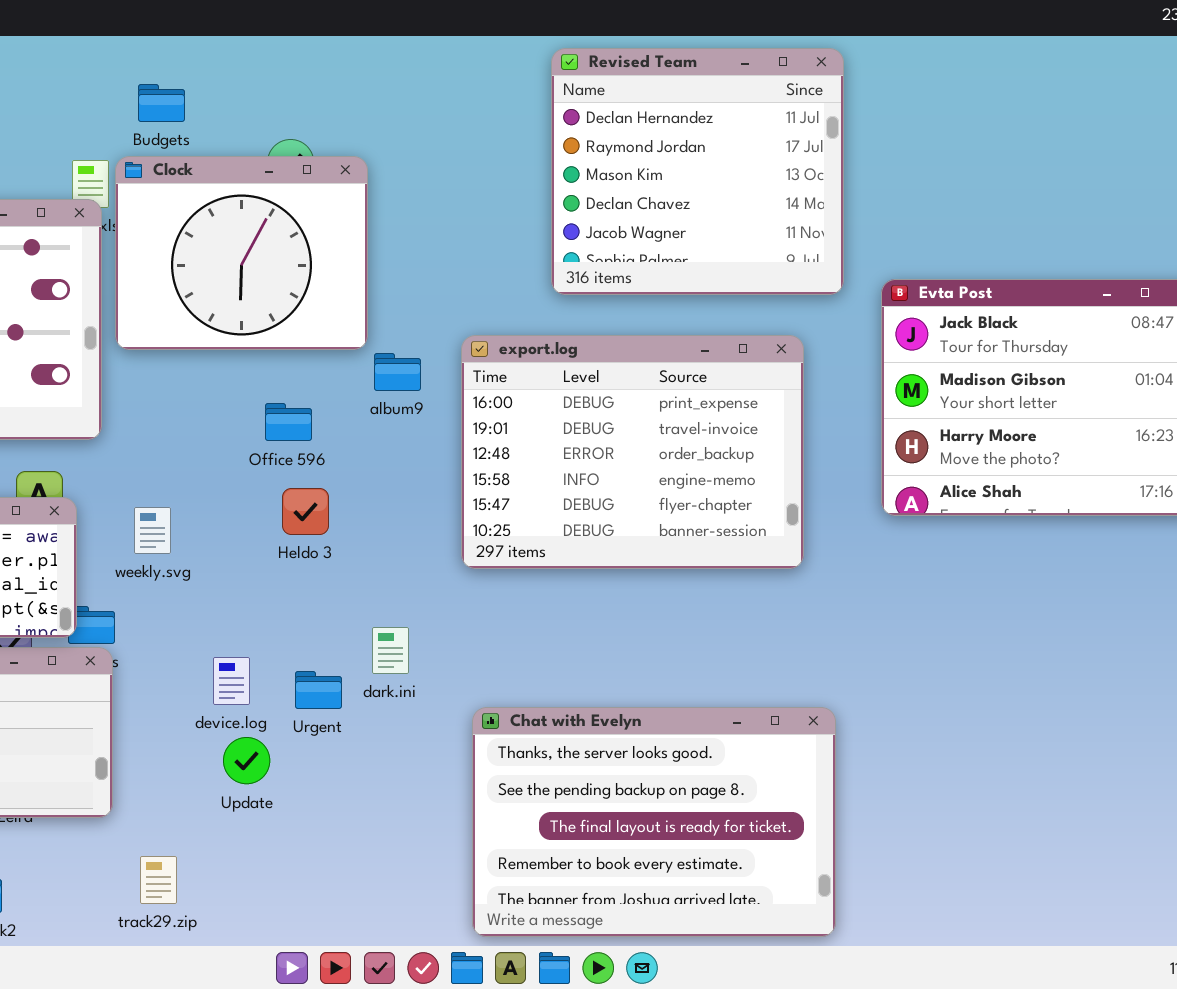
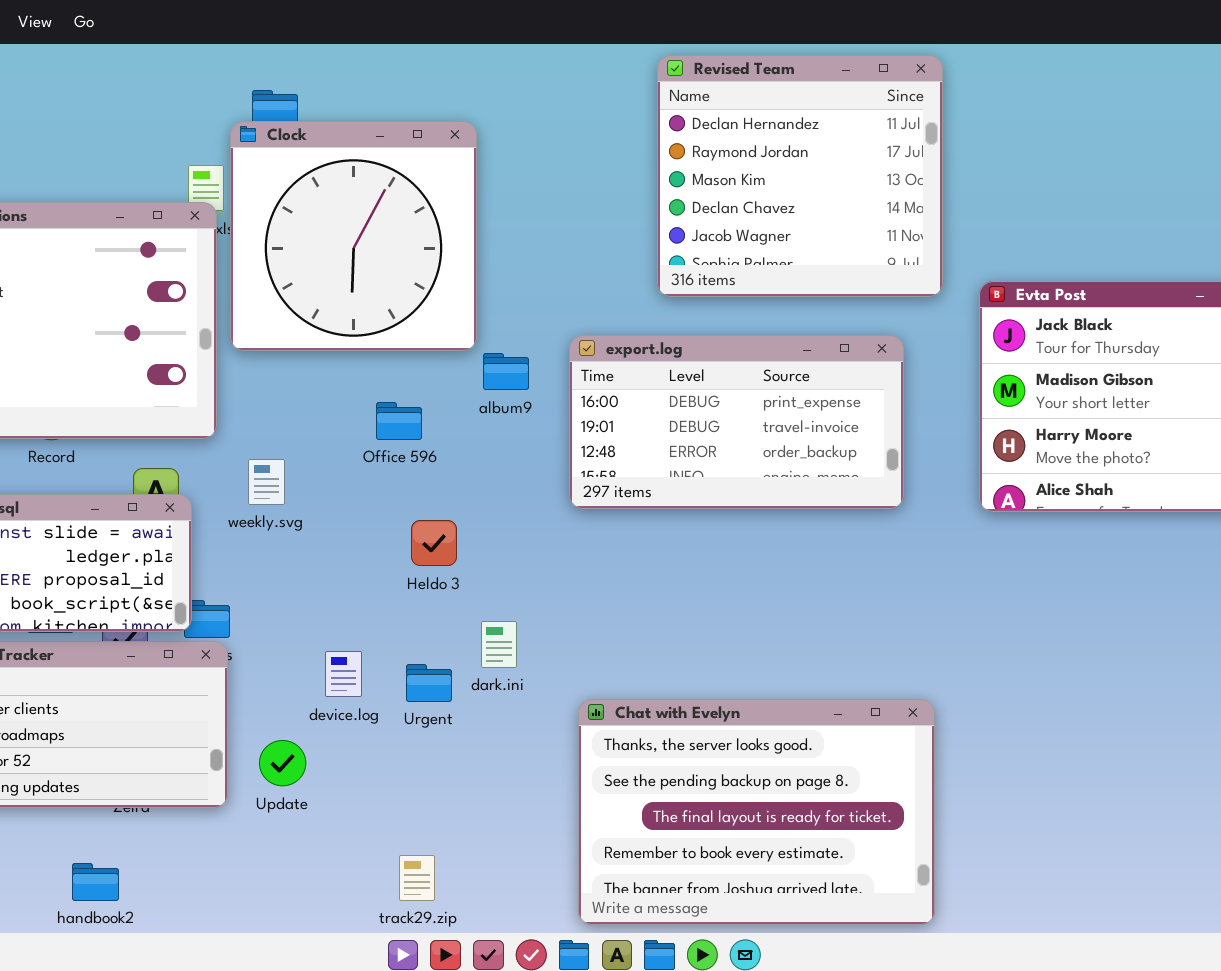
Clock: [115,156,368,350] -> [230,121,477,351], resized
export.log: [461,335,804,569] -> [569,335,904,509], resized
Heldo 3: [282,488,329,535] -> [411,520,457,566], moved
weekly.svg: [134,507,171,554] -> [248,459,285,505], moved
Update: [223,737,270,784] -> [259,740,306,786], moved
track29.zip: [140,856,177,904] -> [399,855,435,901], moved

